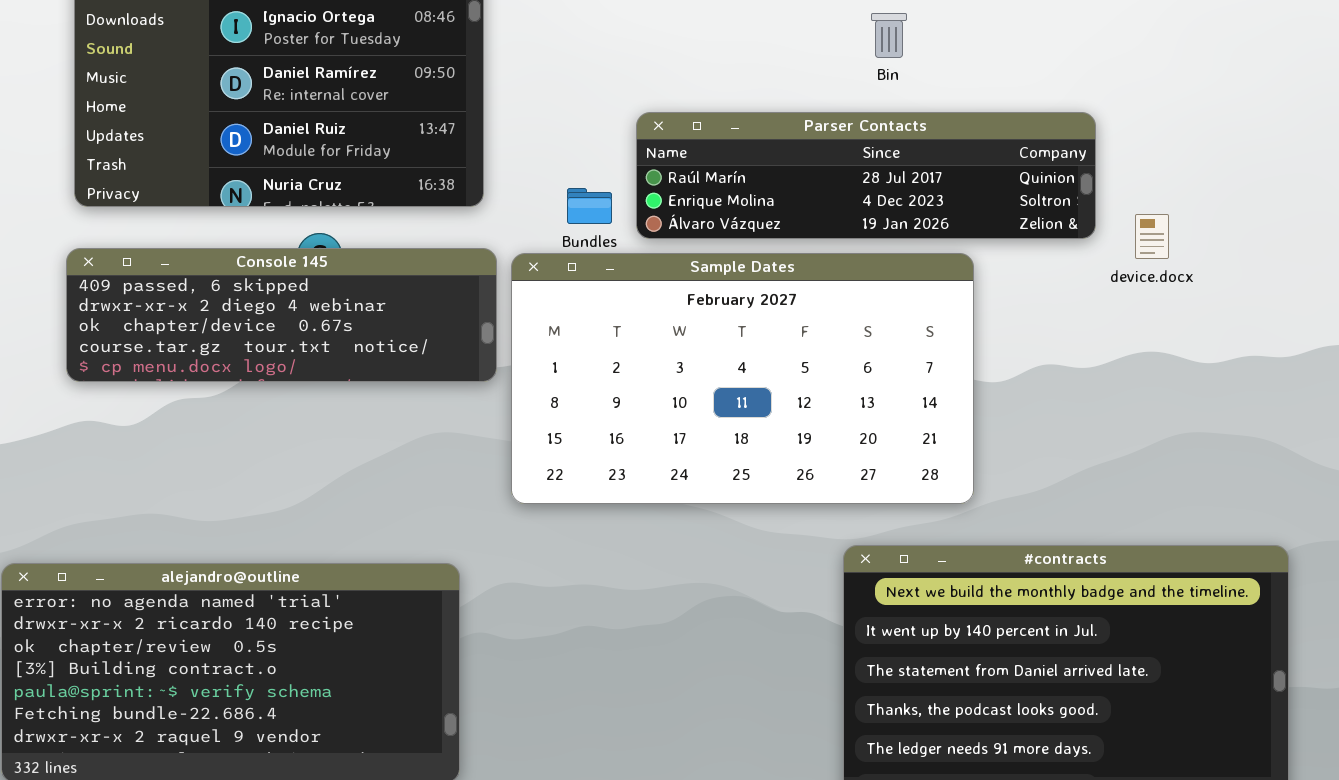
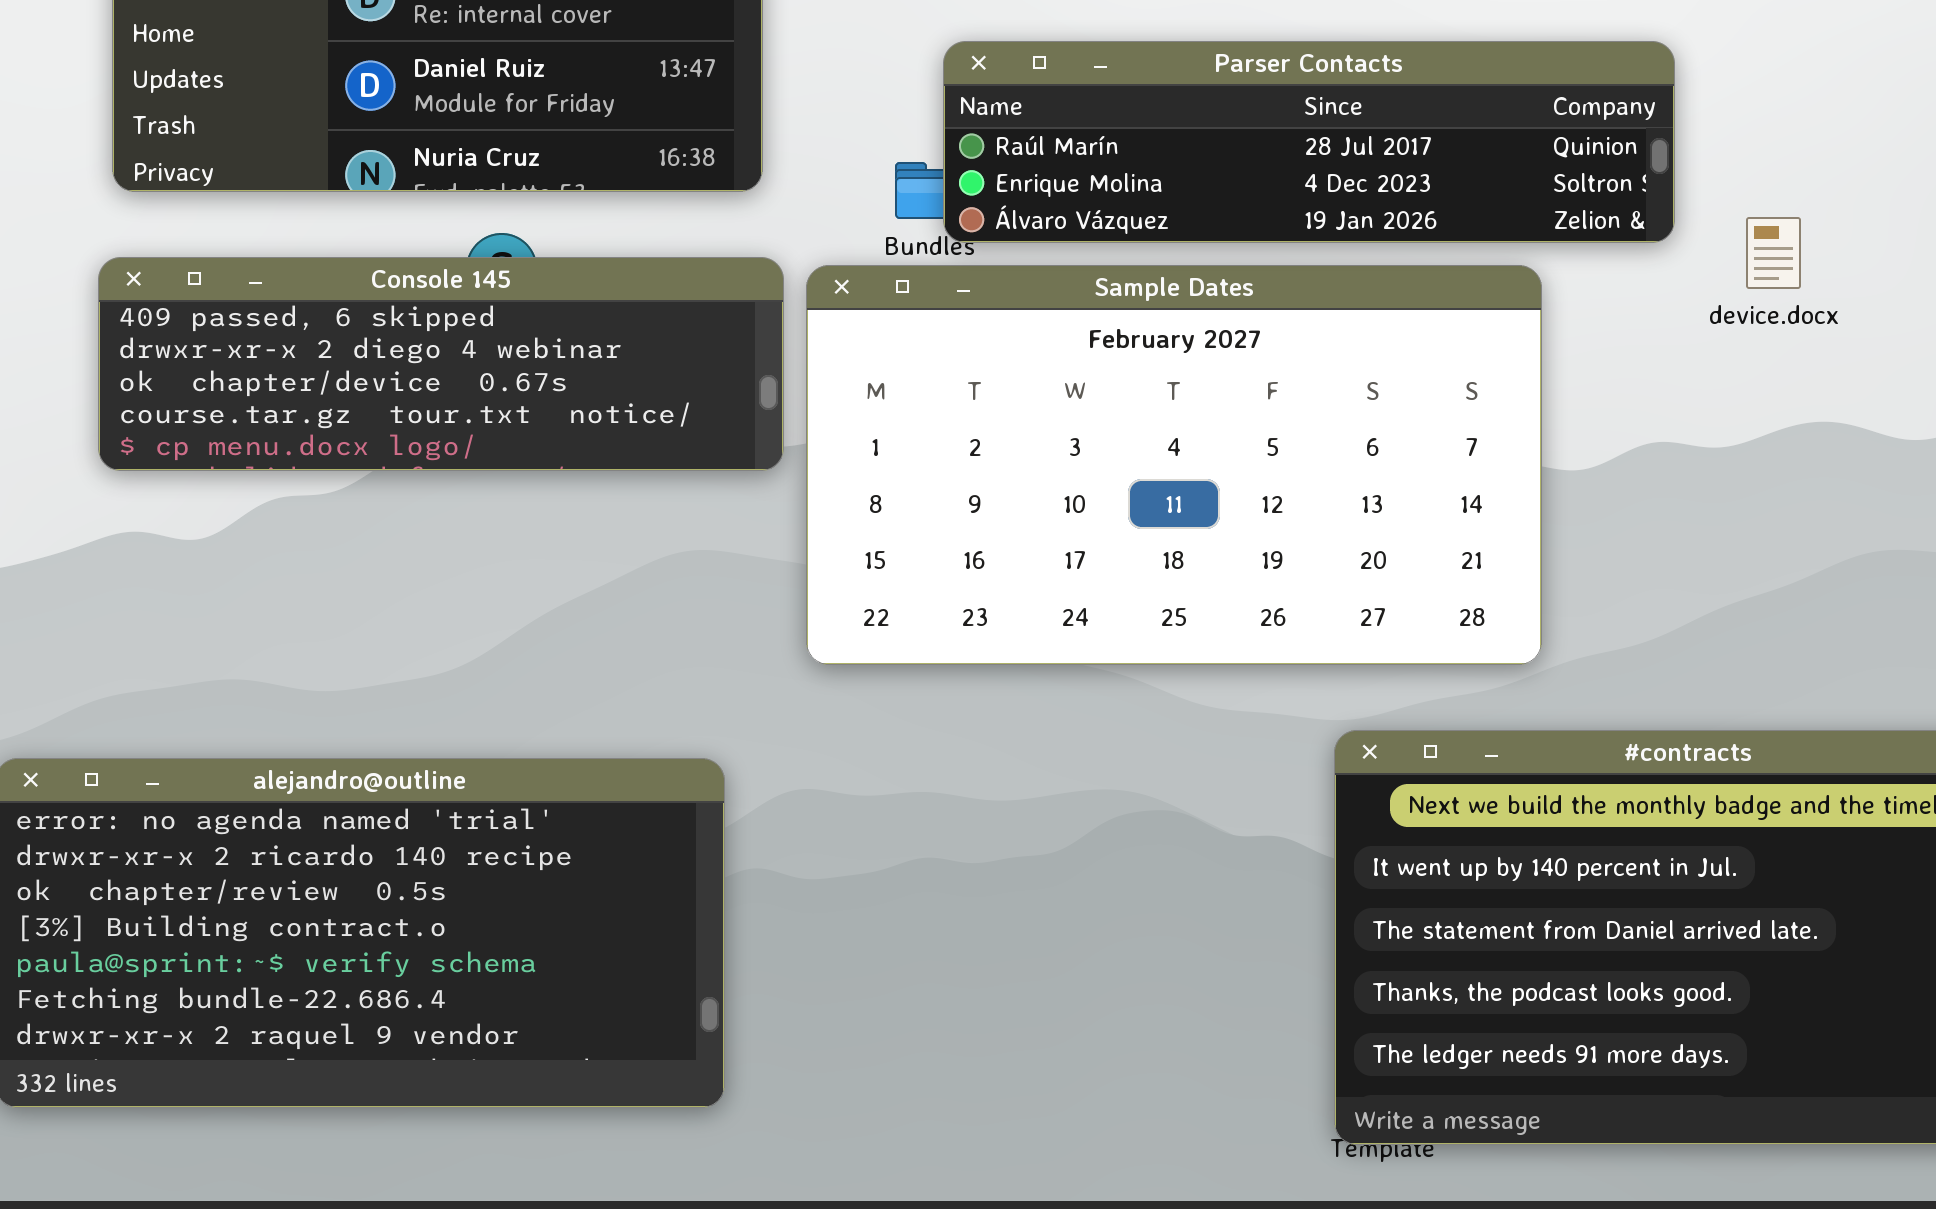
Parser Contacts: [636,112,1096,239] -> [943,41,1675,243], moved
device.docx: [1135,214,1169,259] -> [1746,217,1801,289], moved

